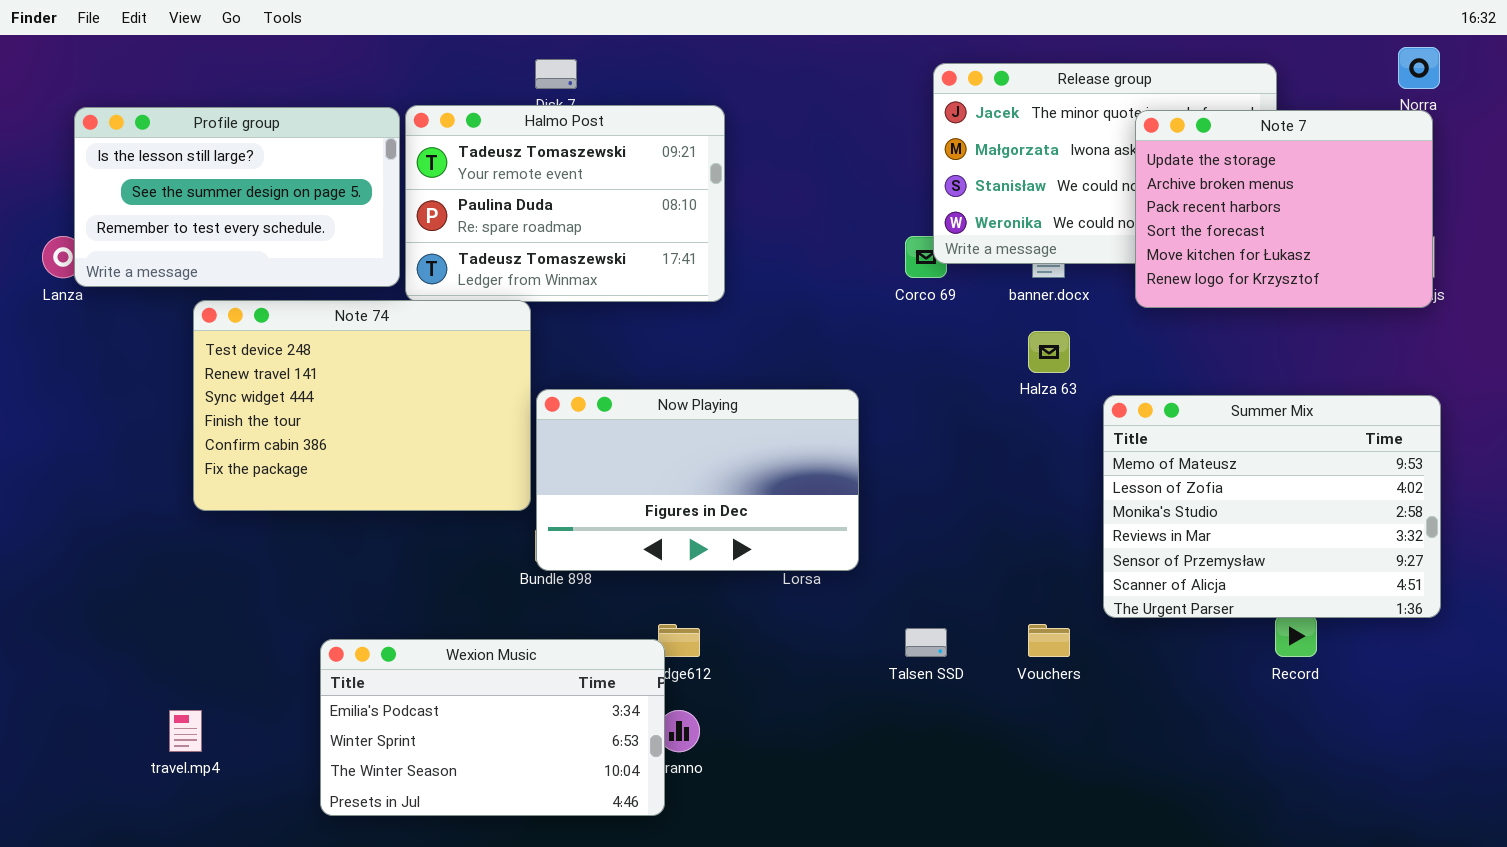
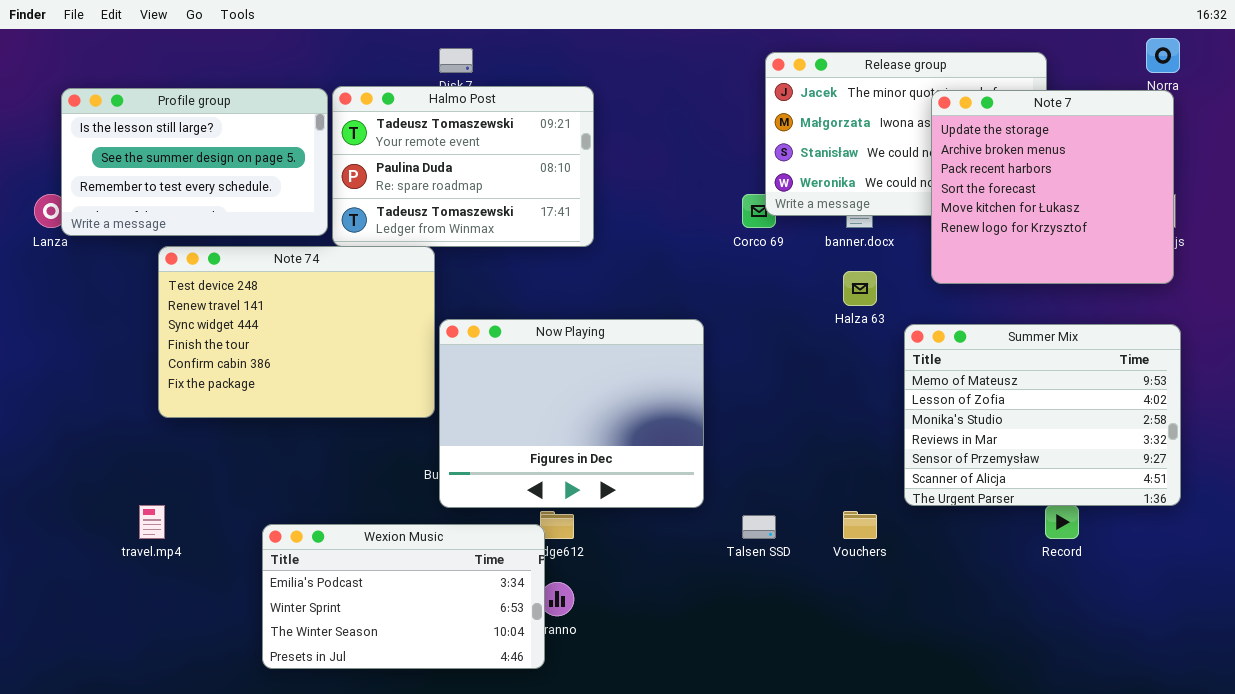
Note 7: [1135,110,1433,308] -> [931,90,1174,284], resized
Now Playing: [536,389,859,571] -> [439,319,704,508], resized
travel.mp4: [169,710,202,752] -> [139,505,165,539], moved

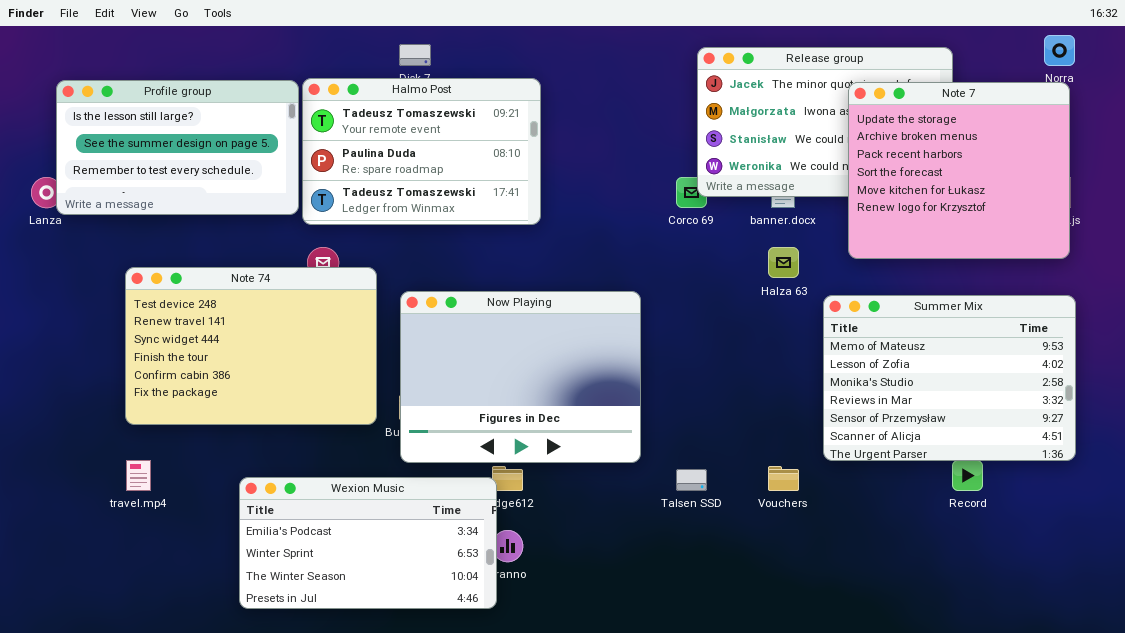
Note 74: [158,246,435,418] -> [125,267,377,425], moved

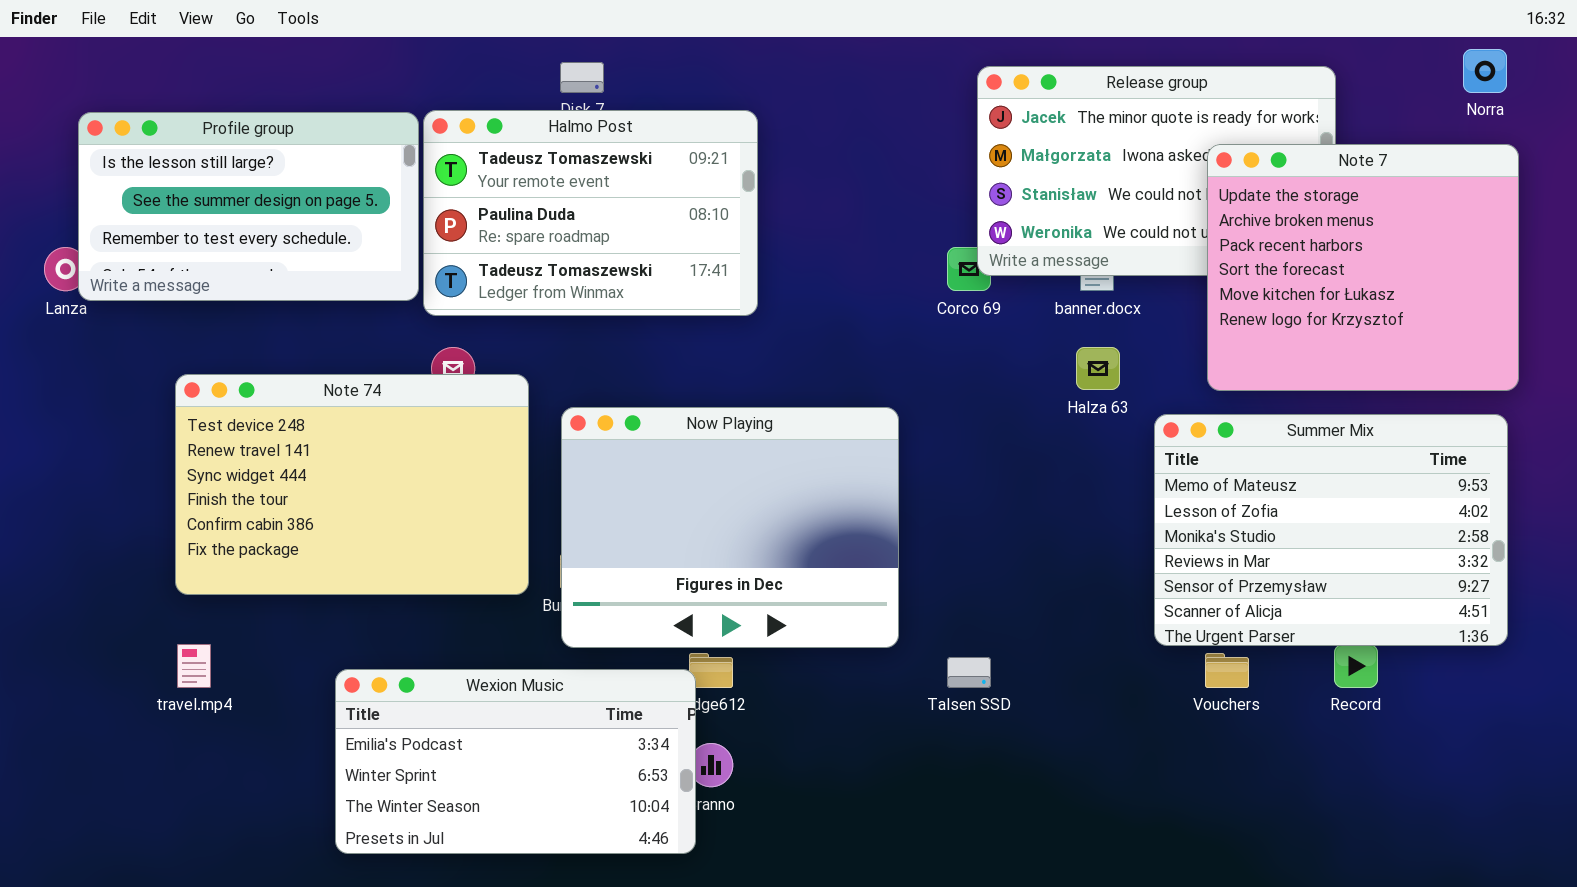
Note 7: [848,82,1070,259] -> [1207,144,1519,391], moved
Vouchers: [768,466,799,491] -> [1205,653,1249,688], moved

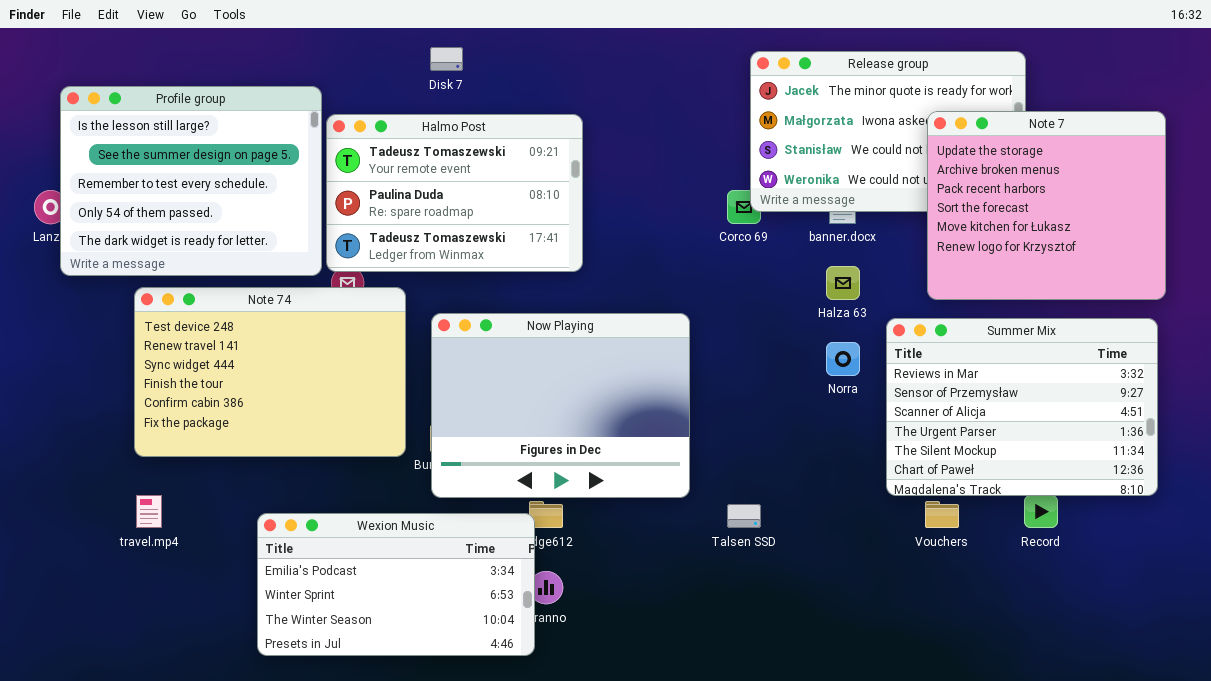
Norra: [1463,49,1507,93] -> [826,342,860,376], moved
Halmo Post: [423,110,758,316] -> [326,114,583,272], moved
Profile group: [78,112,419,301] -> [60,86,322,276], resized
Summer Mix: [1154,414,1508,646] -> [886,318,1158,496], scrolled down 3 rows

